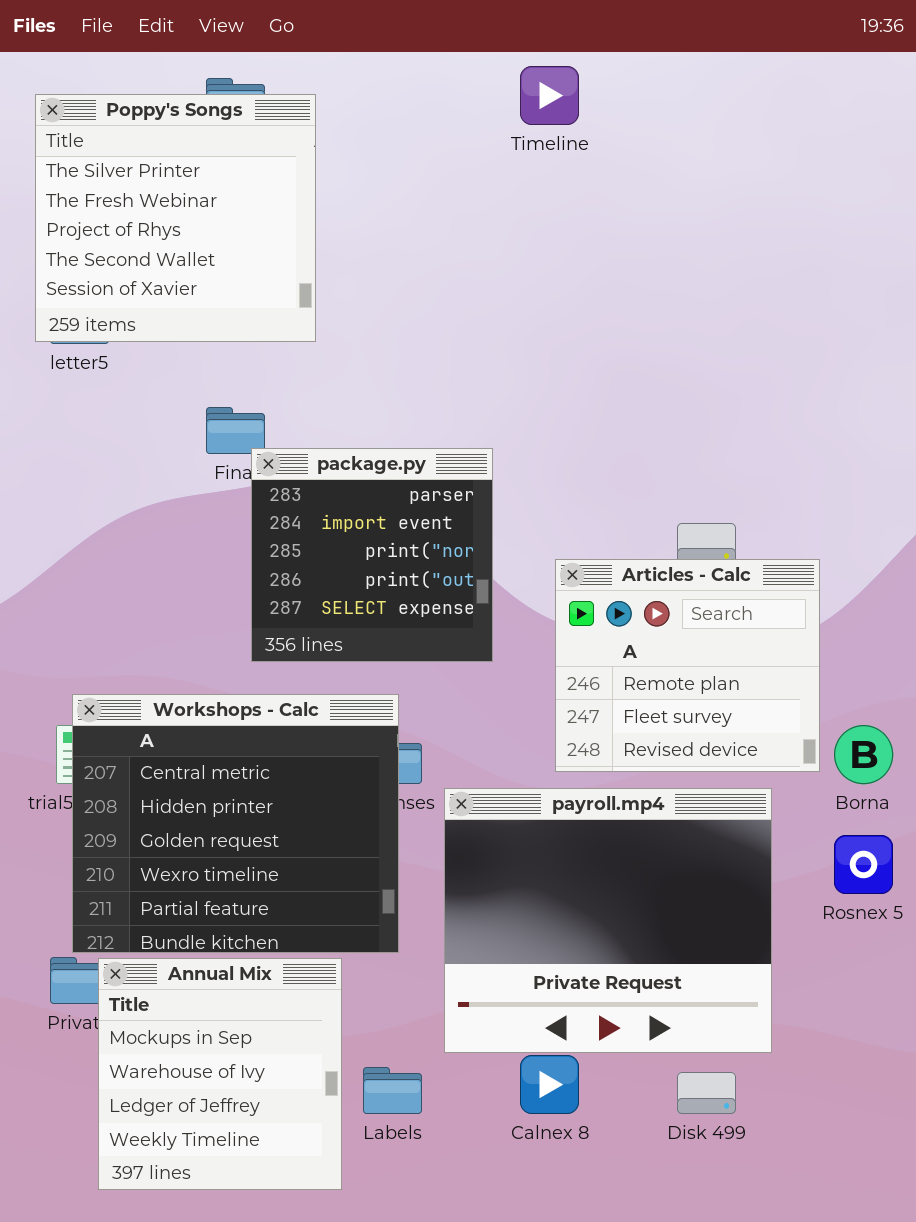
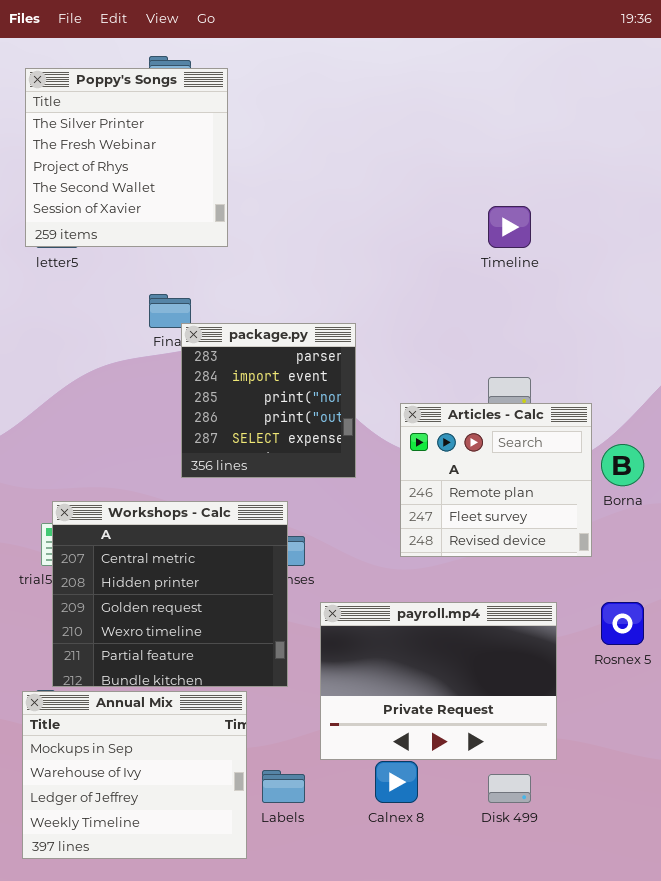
Timeline: [520,66,579,125] -> [488,206,531,248], moved
Borna: [834,725,893,784] -> [601,444,644,486], moved
payroll.mp4: [444,788,772,1053] -> [320,602,557,760], resized
Annual Mix: [98,958,342,1190] -> [22,691,247,859], resized

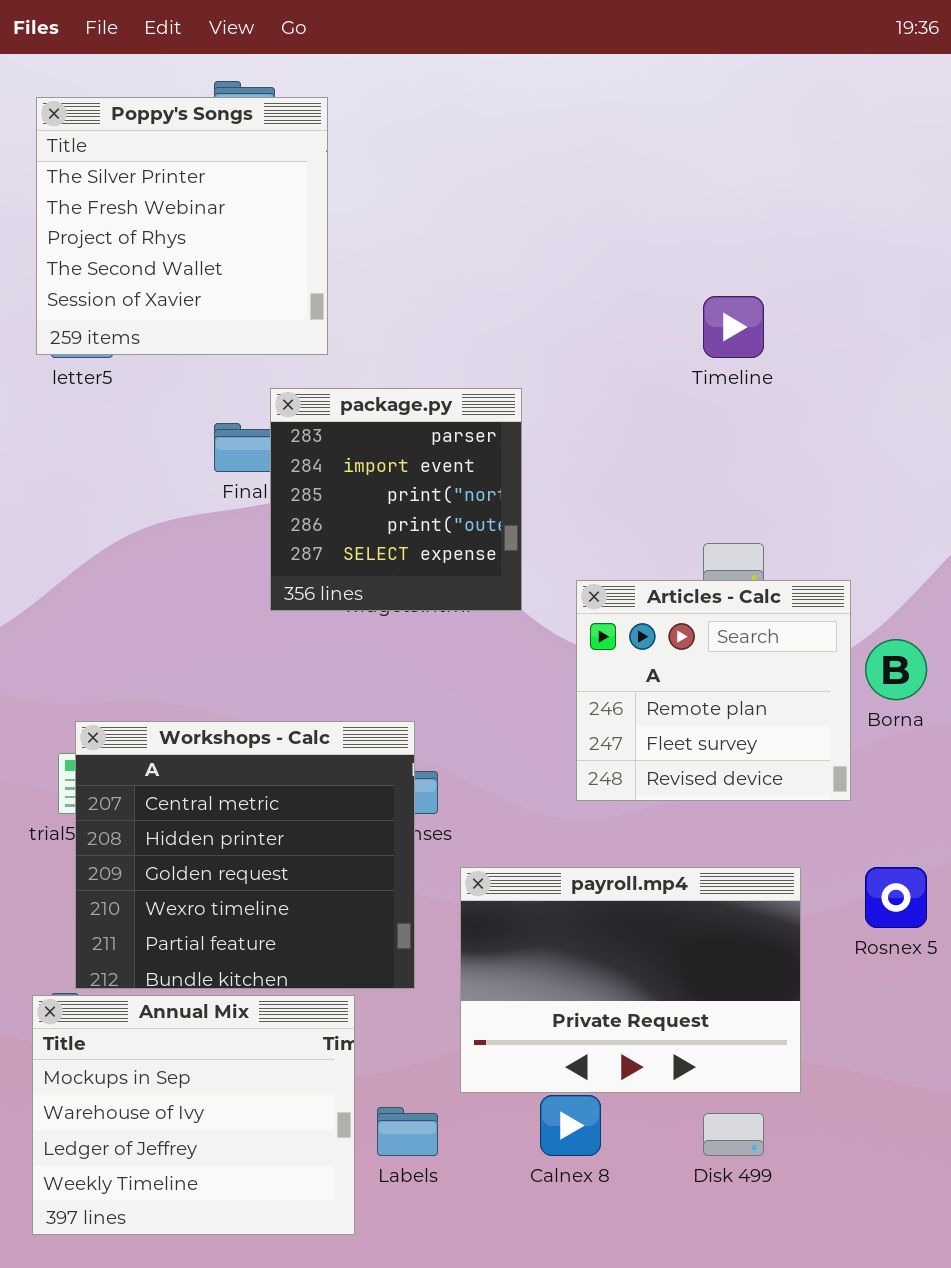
package.py: [181,323,356,478] -> [270,388,522,611], moved

